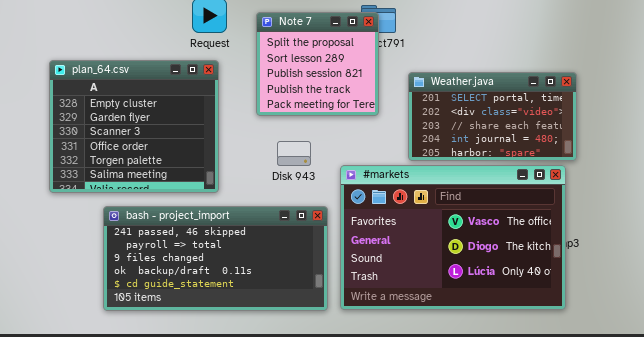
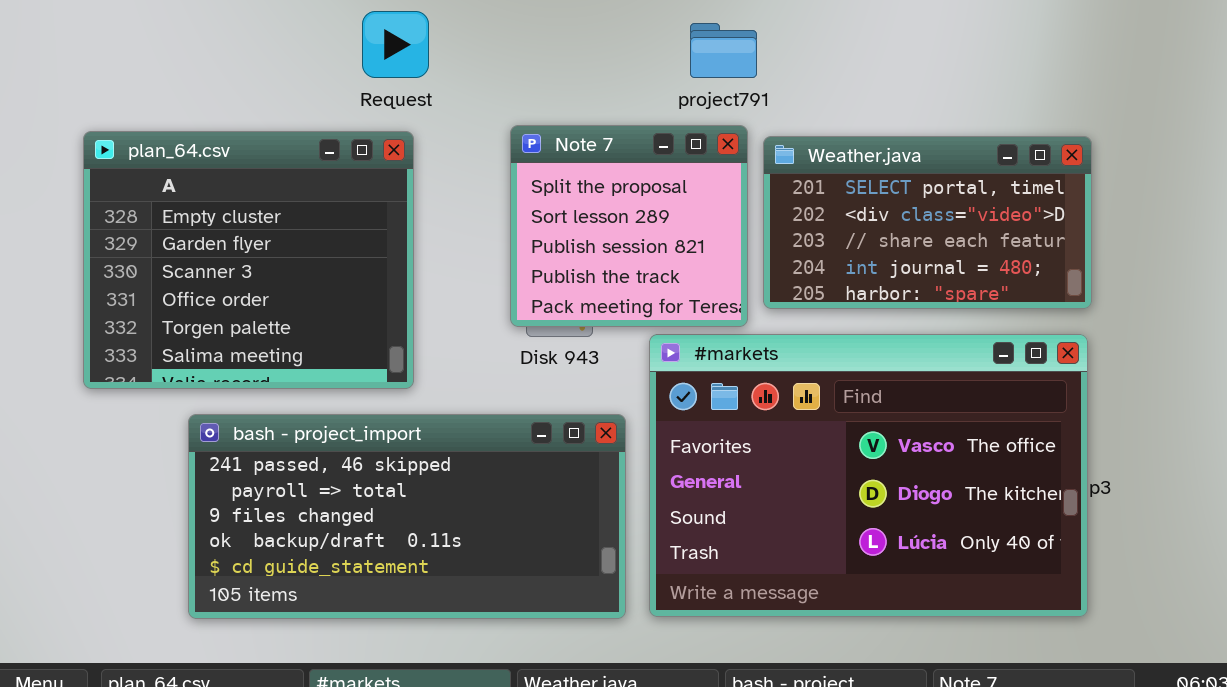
Note 7: [256,12,379,116] -> [510,125,748,327], moved
Weather.java: [408,72,577,161] -> [763,136,1092,309], moved

